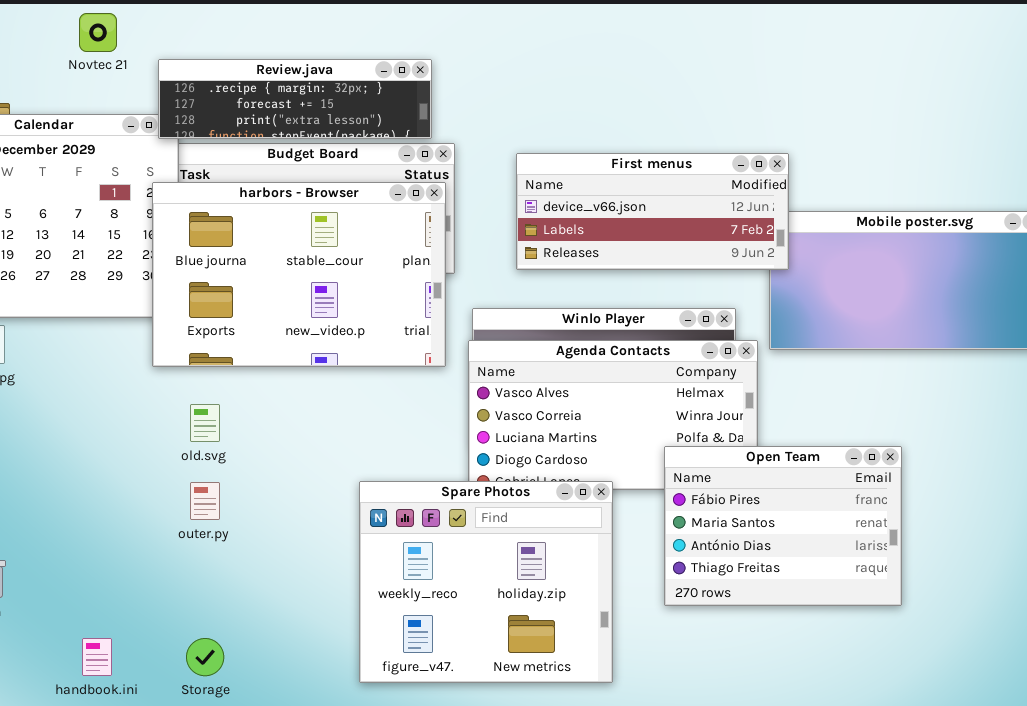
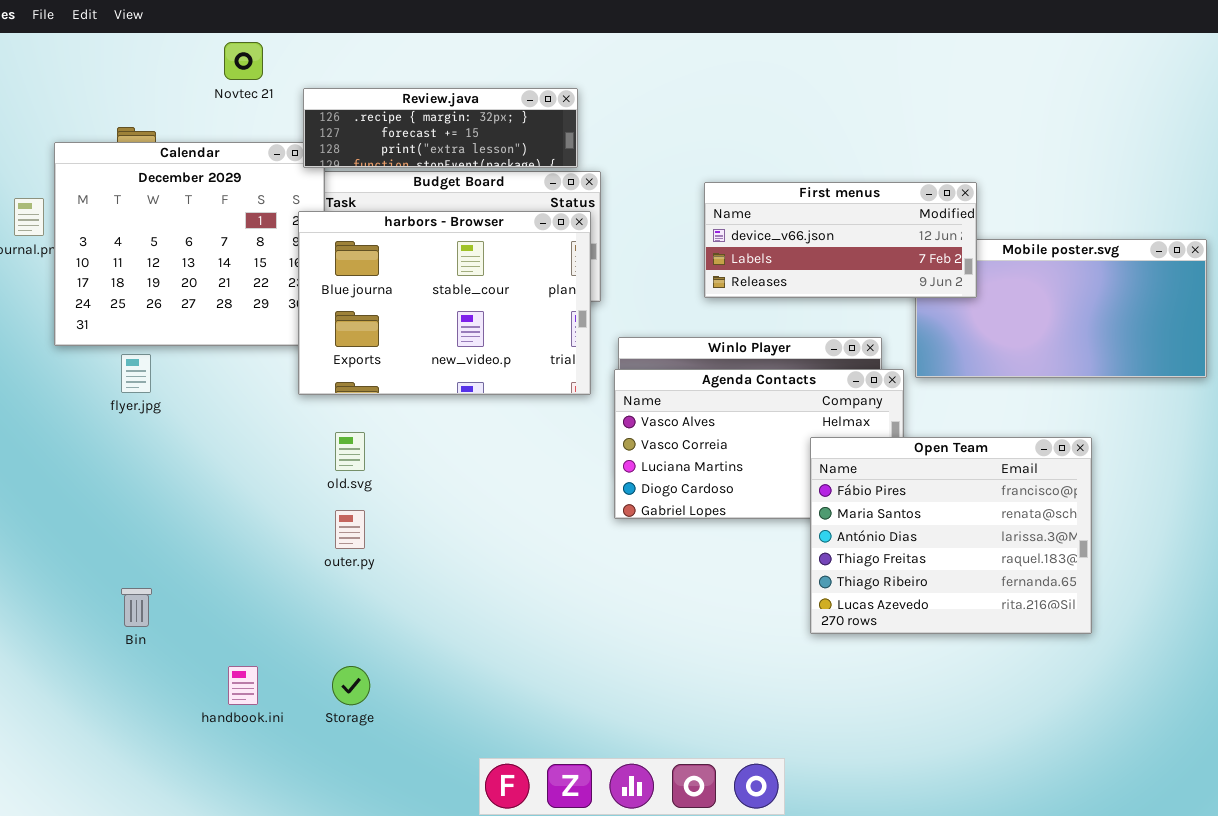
First menus: [516,153,789,270] -> [704,182,977,298], moved
Open Team: [664,446,902,606] -> [810,437,1092,634], resized
Spare Photos: [359,481,613,683] -> none, closed

